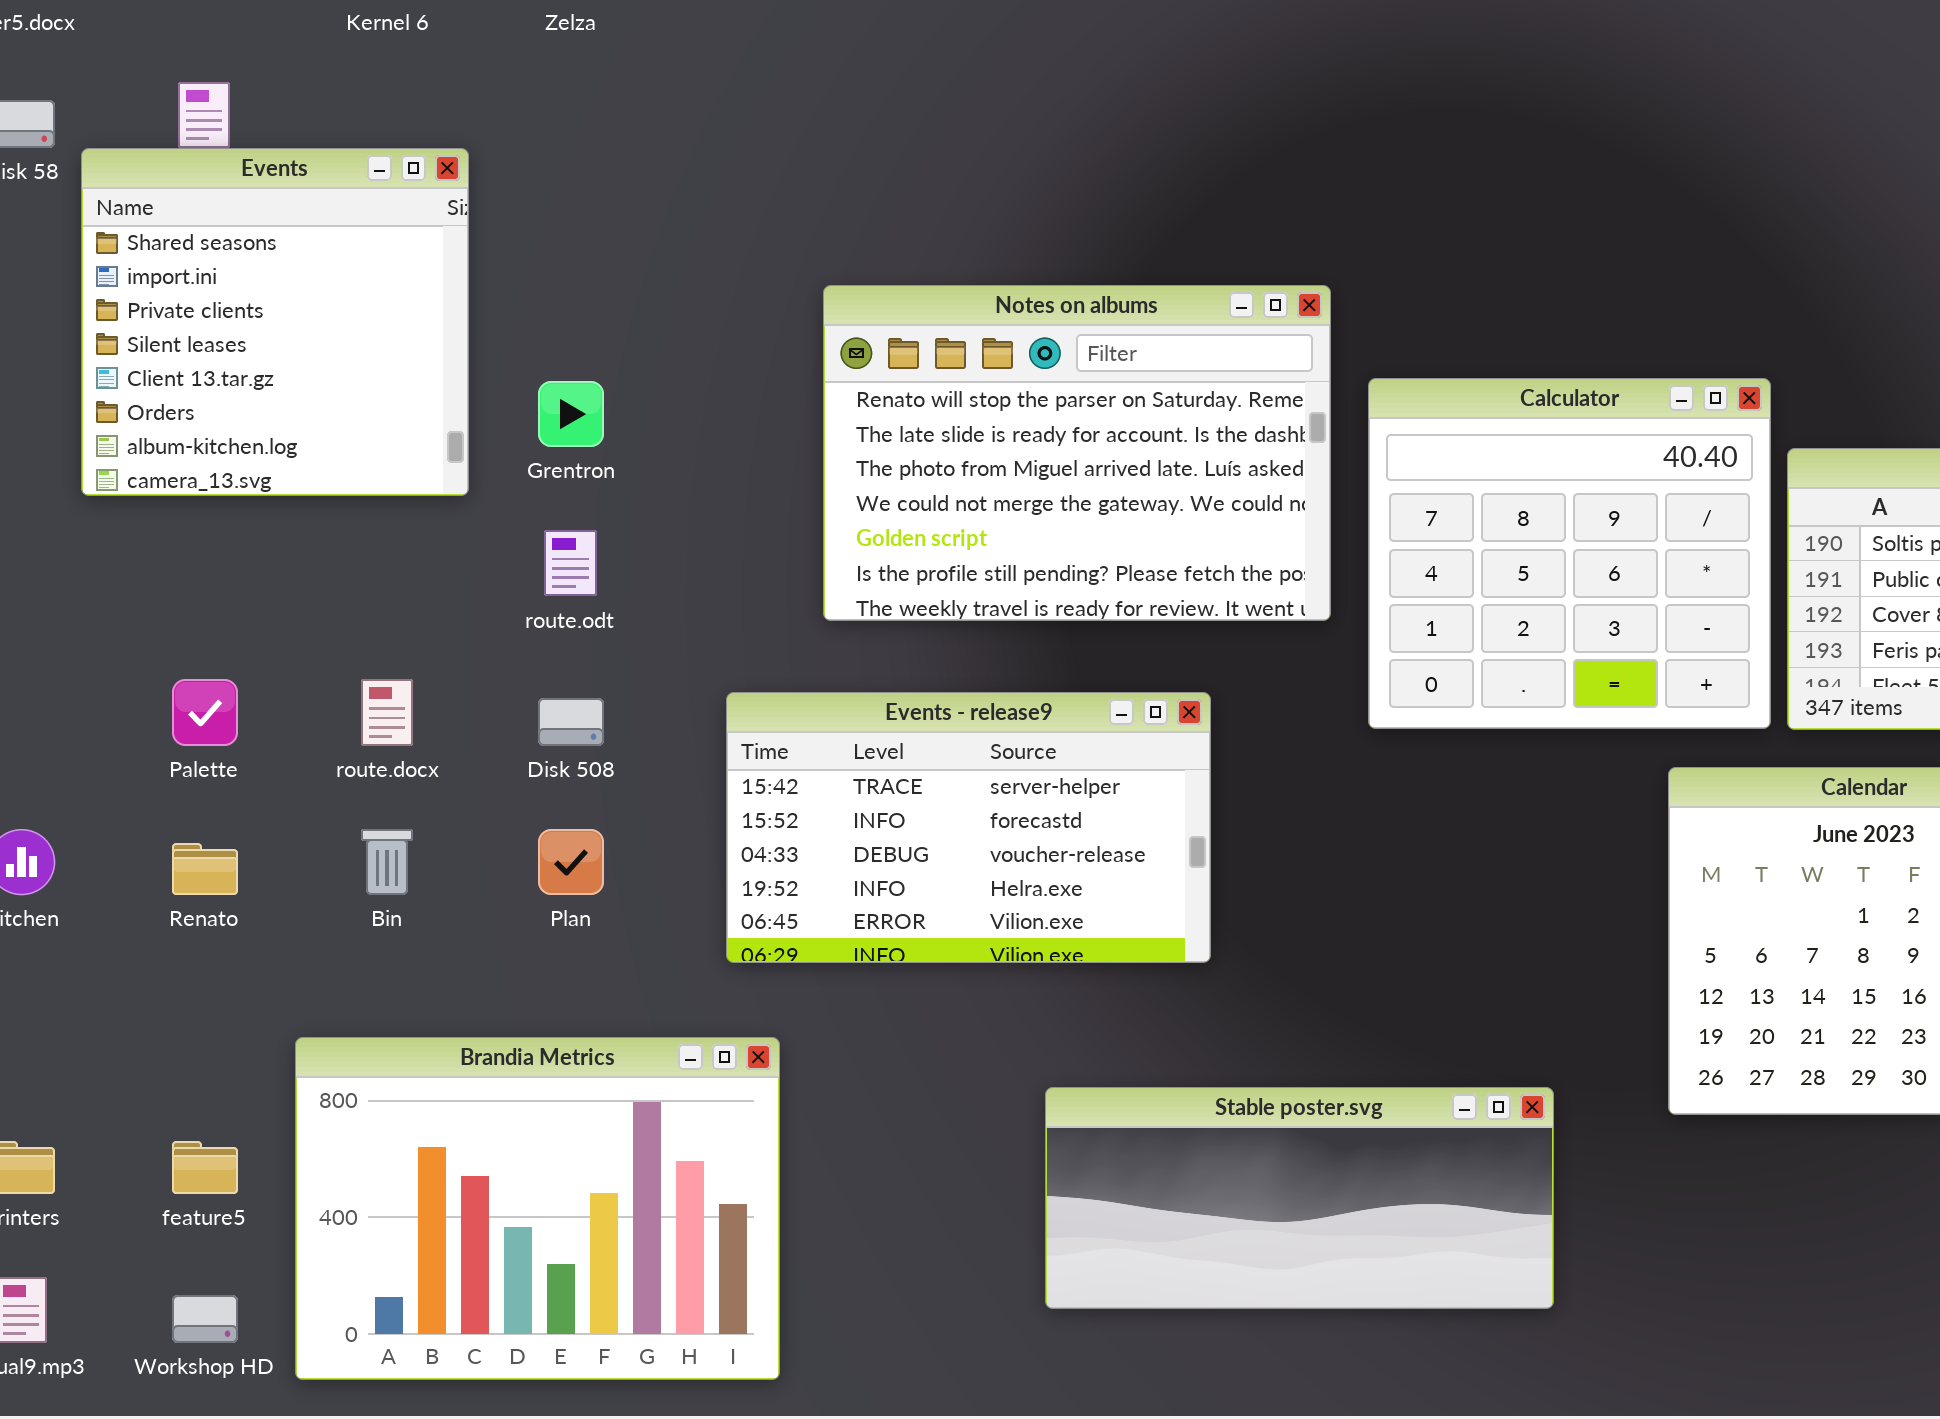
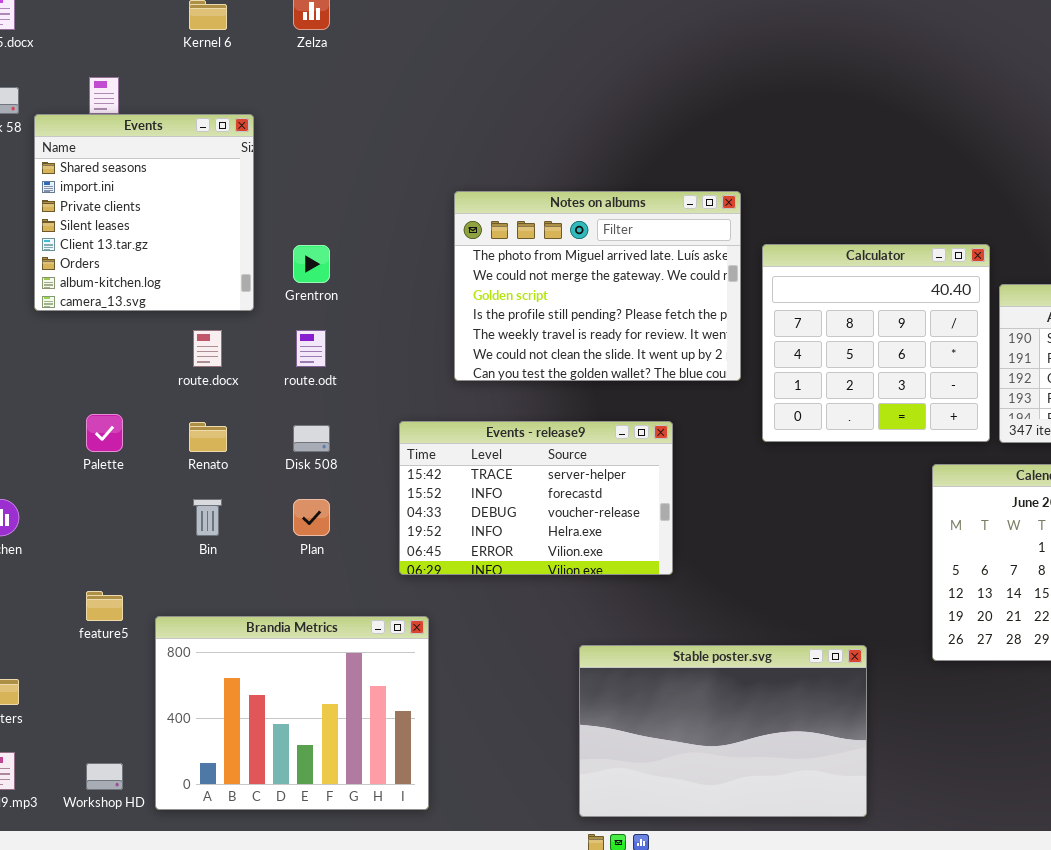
Notes on albums: [823,285,1331,621] -> [454,191,741,381], scrolled down 2 rows
route.docx: [361,679,413,746] -> [193,330,222,367], moved
Renato: [172,843,238,895] -> [189,422,227,452], moved
Stable poster.svg: [1045,1087,1554,1309] -> [579,645,867,817], resized
feature5: [172,1141,238,1194] -> [86,591,123,621], moved

